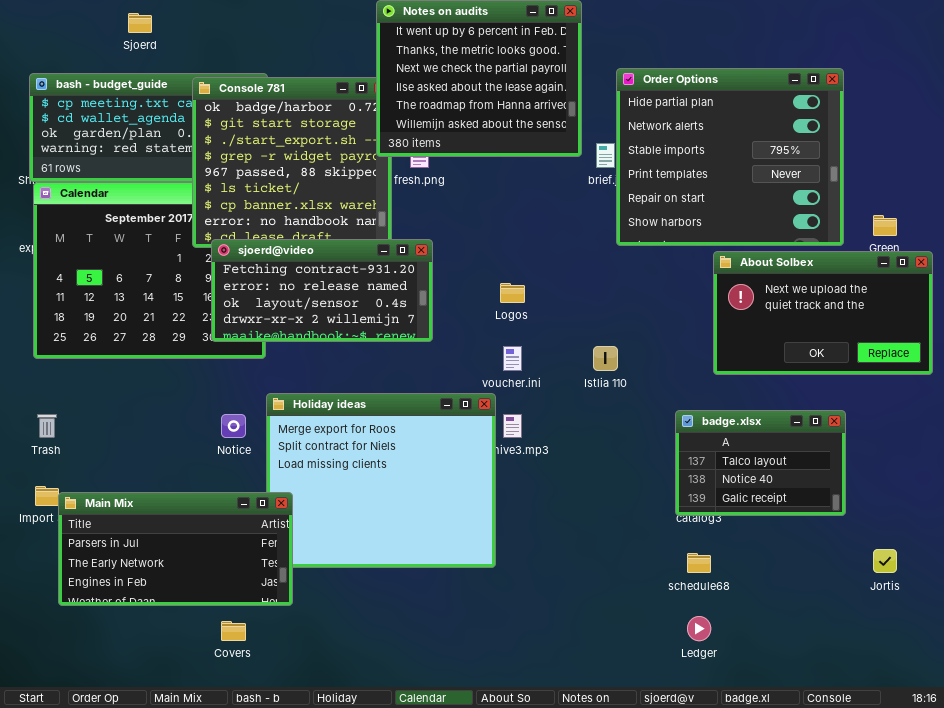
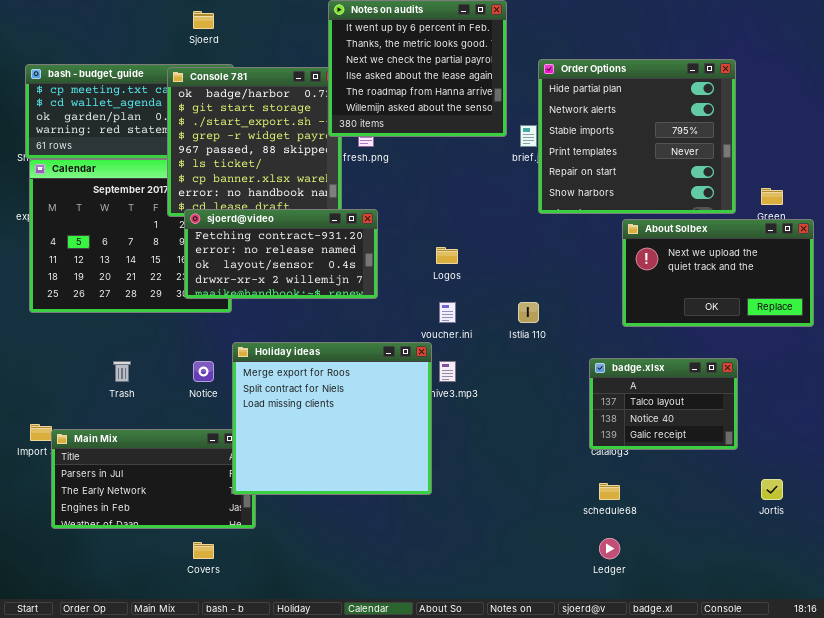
Sjoerd: [128,13,152,33] -> [193,11,214,29], moved
Holiday ideas: [266,393,496,568] -> [232,342,432,495], raised
Trash: [37,414,57,438] -> [113,361,131,382], moved

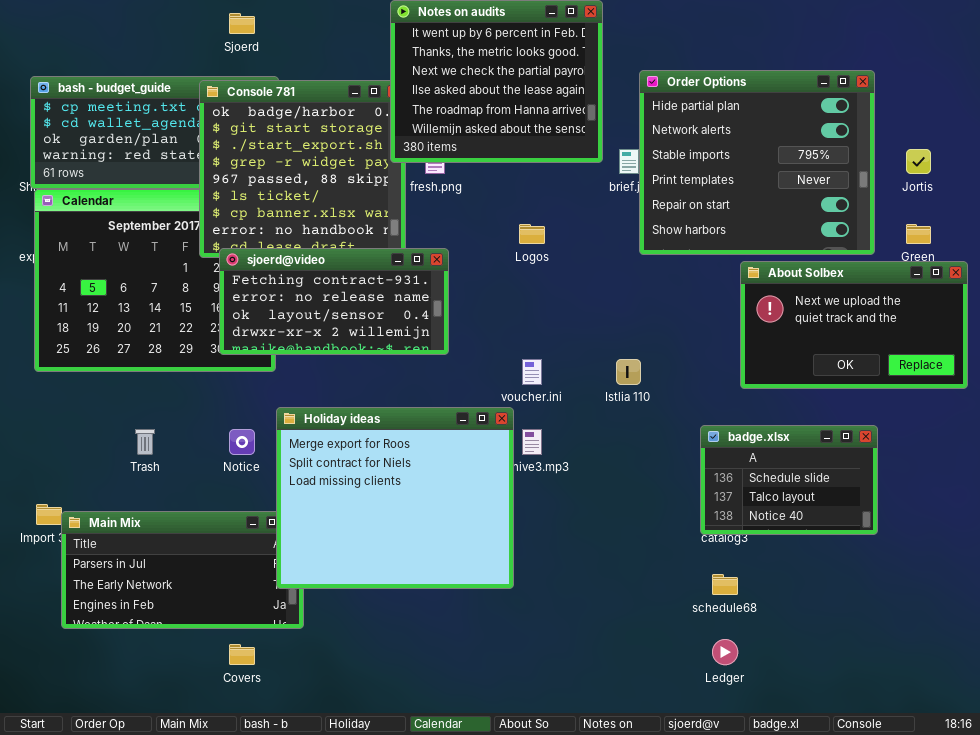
Logos: [436,247,458,264] -> [519,224,545,244], moved
badge.xlsx: [589,358,738,450] -> [700,425,878,535], scrolled up 1 row
Jortis: [761,479,783,500] -> [906,149,931,174], moved

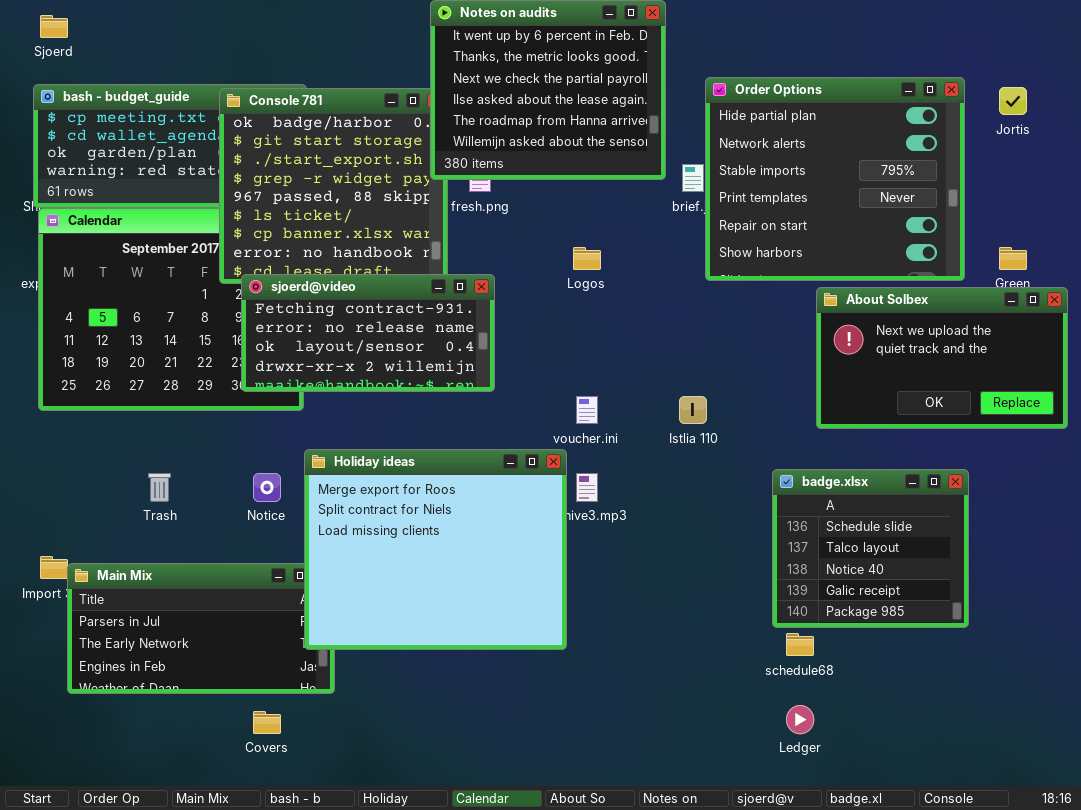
Sjoerd: [229,13,255,34] -> [40,15,68,38], moved
Jortis: [906,149,931,174] -> [999,87,1027,115], moved
badge.xlsx: [700,425,878,535] -> [772,469,969,628], resized

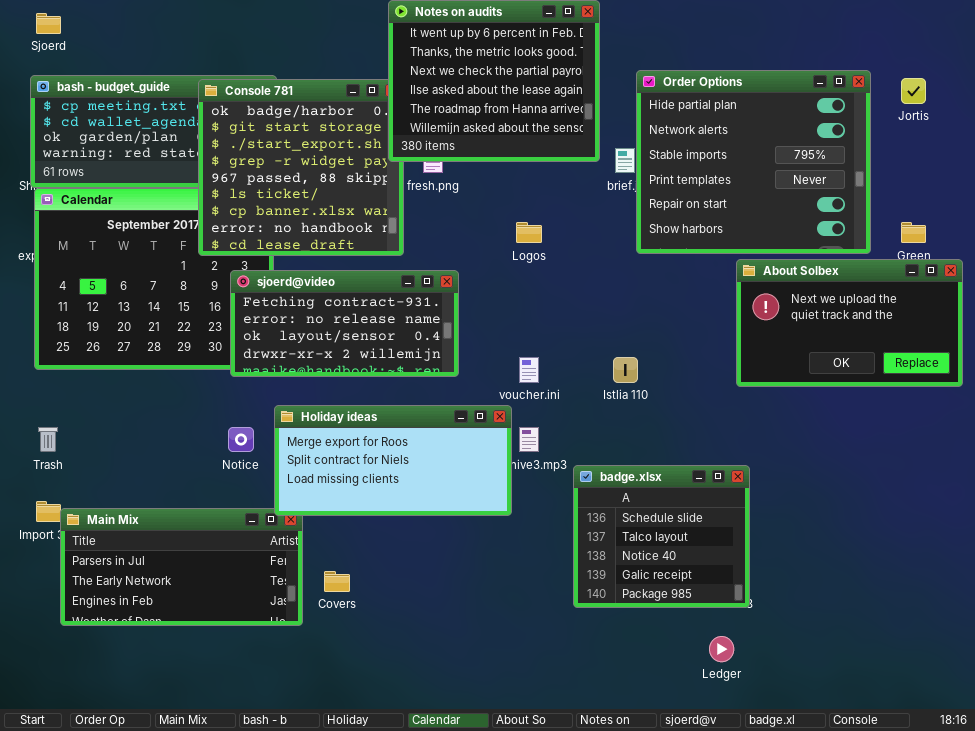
sjoerd@video: [241,274,495,392] -> [230,270,459,377], moved
Holiday ideas: [304,449,567,650] -> [274,405,512,516], resized
badge.xlsx: [772,469,969,628] -> [573,465,750,608], moved
Trash: [148,473,171,502] -> [38,427,58,452], moved
Covers: [253,711,281,734] -> [324,571,350,592], moved

